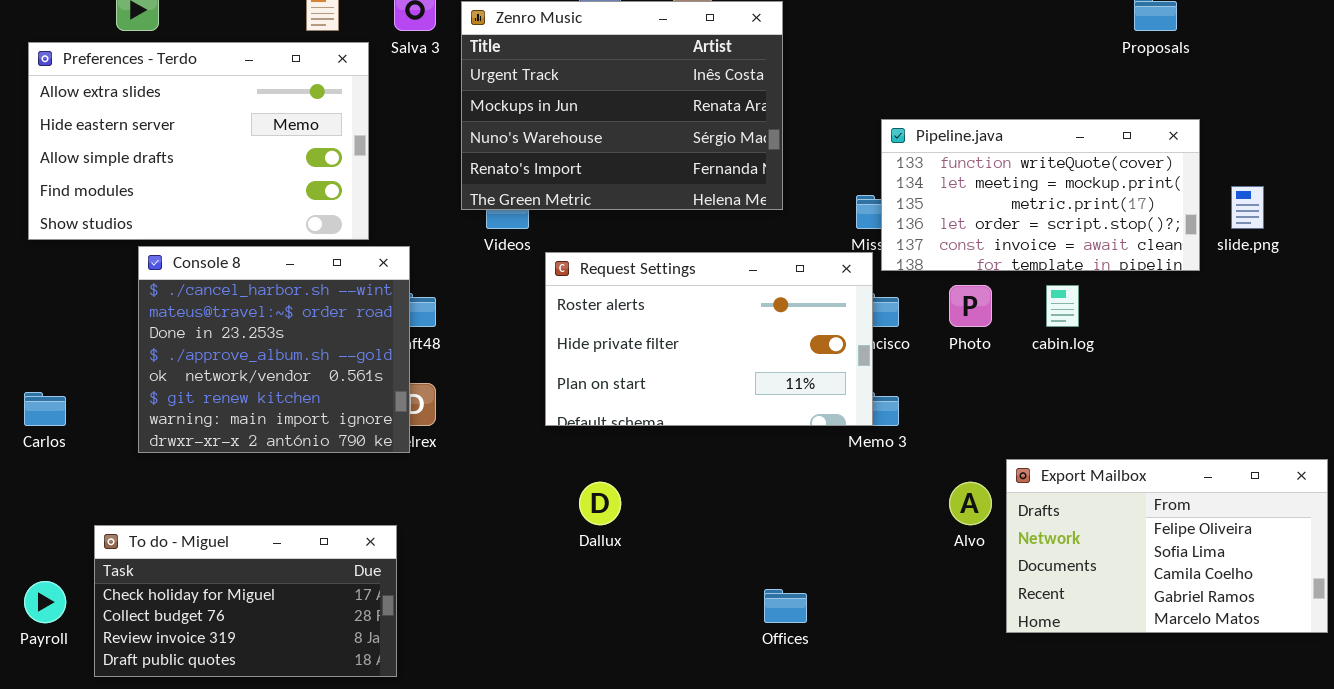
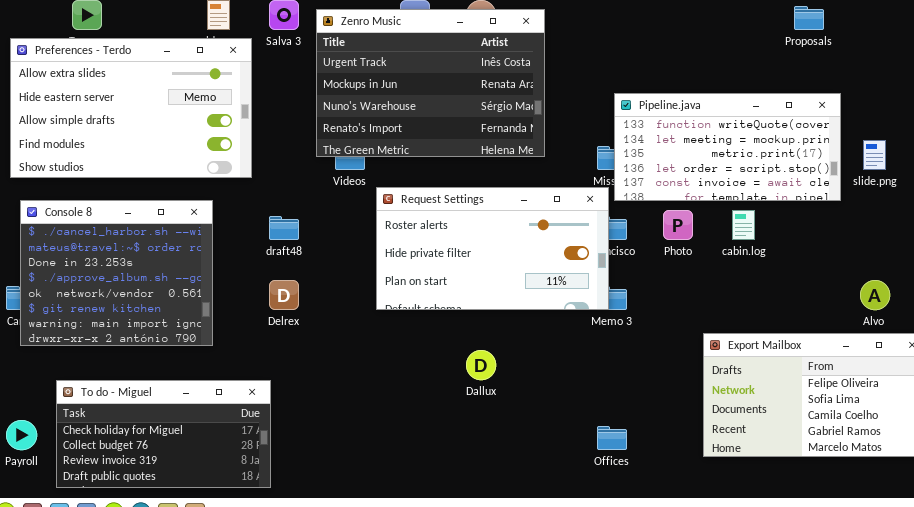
Console 8: [138,246,410,453] -> [20,200,213,346], moved
Dallux: [579,482,621,525] -> [466,350,496,380], moved
Alvo: [949,482,992,525] -> [860,280,890,310], moved
Offices: [764,589,807,623] -> [597,426,627,450], moved

